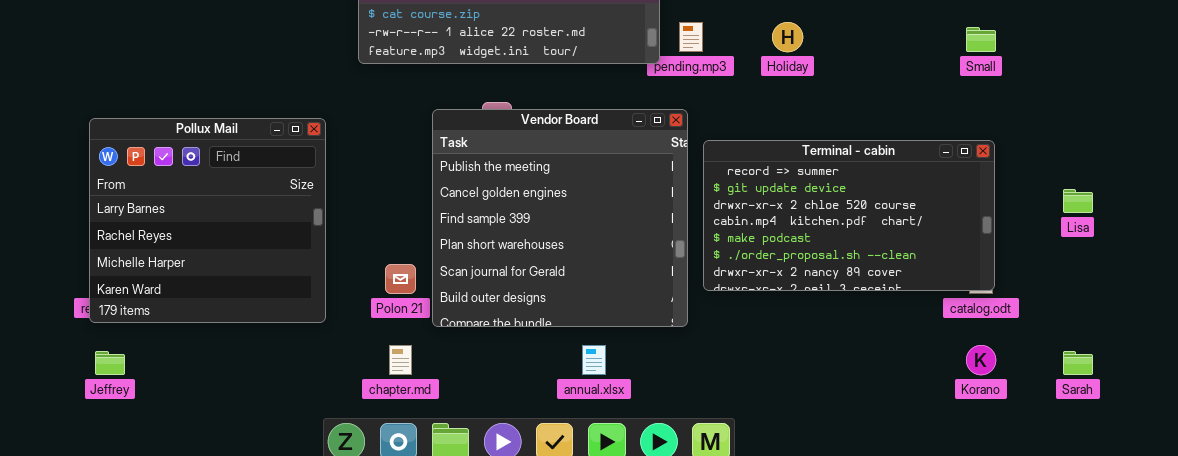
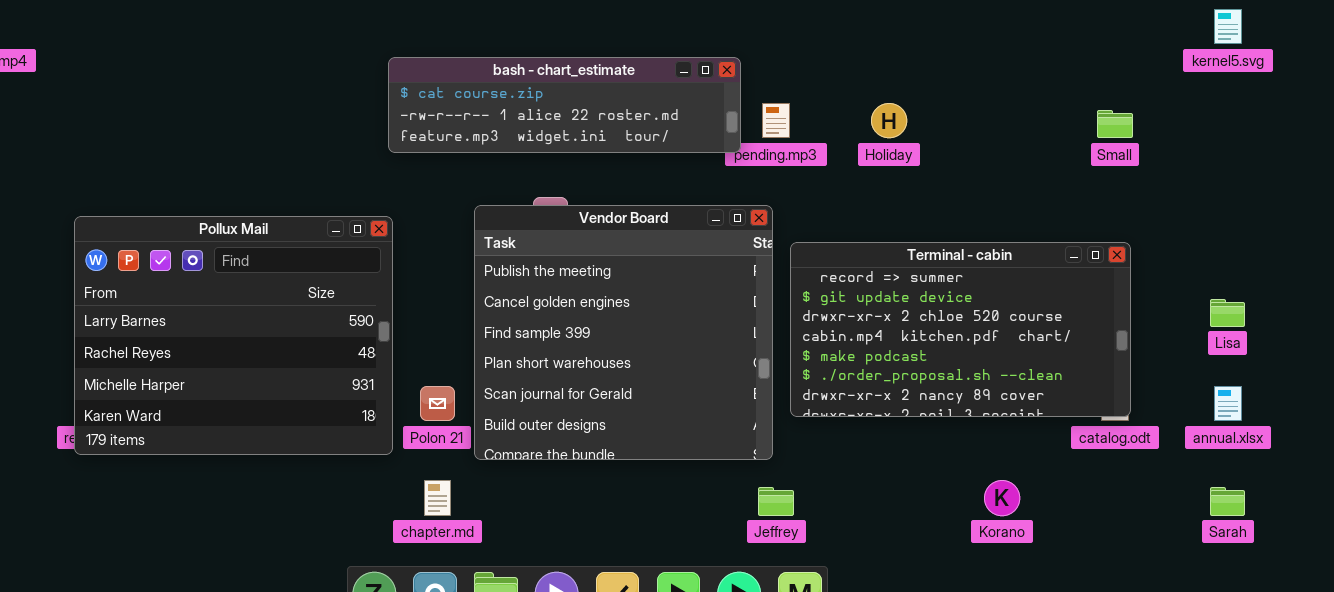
Pollux Mail: [89,118,326,323] -> [74,216,393,455], resized
annual.xlsx: [582,345,606,375] -> [1214,386,1242,421], moved
Korano: [966,345,996,375] -> [984,480,1020,516], moved
Jeffrey: [95,351,125,375] -> [758,487,794,516], moved

